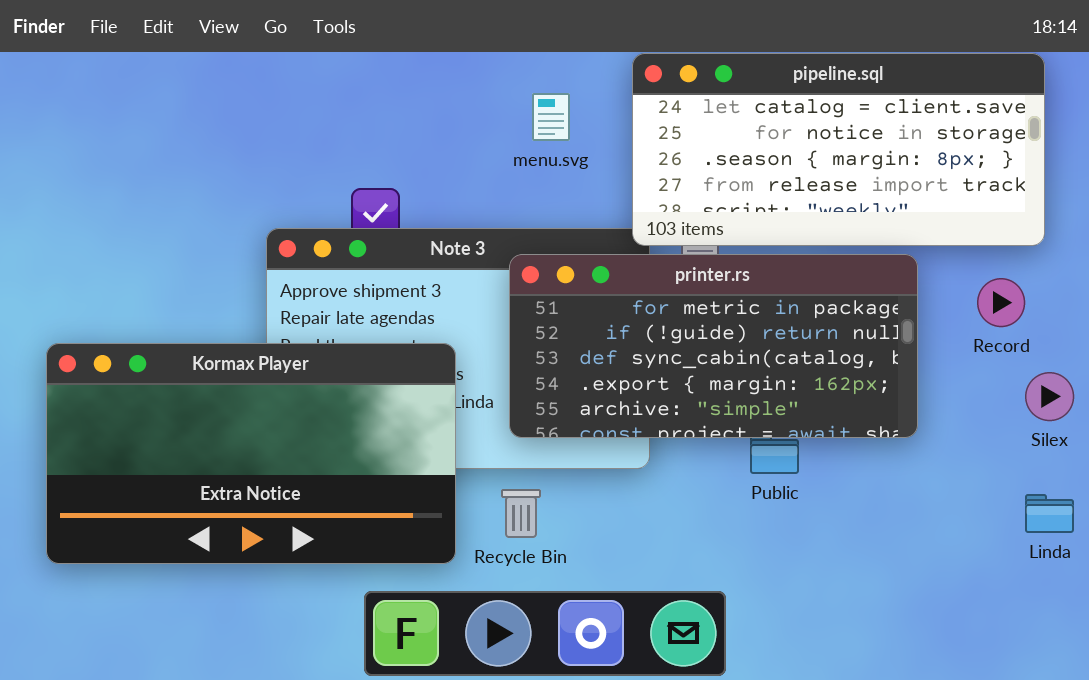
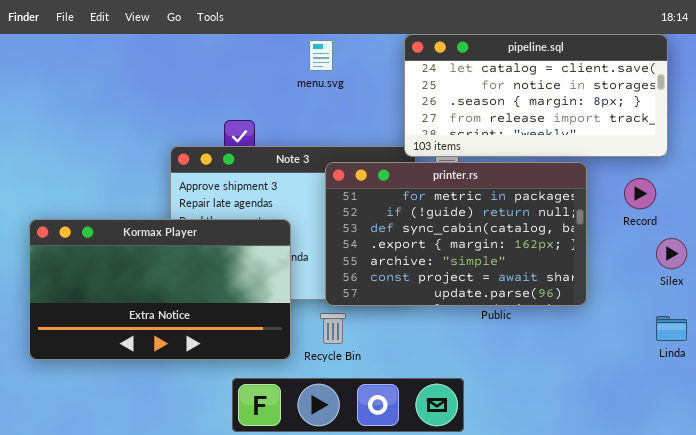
menu.svg: [532,93,570,141] -> [309,40,333,71], moved
printer.rs: [509,254,918,438] -> [325,162,587,306], resized

